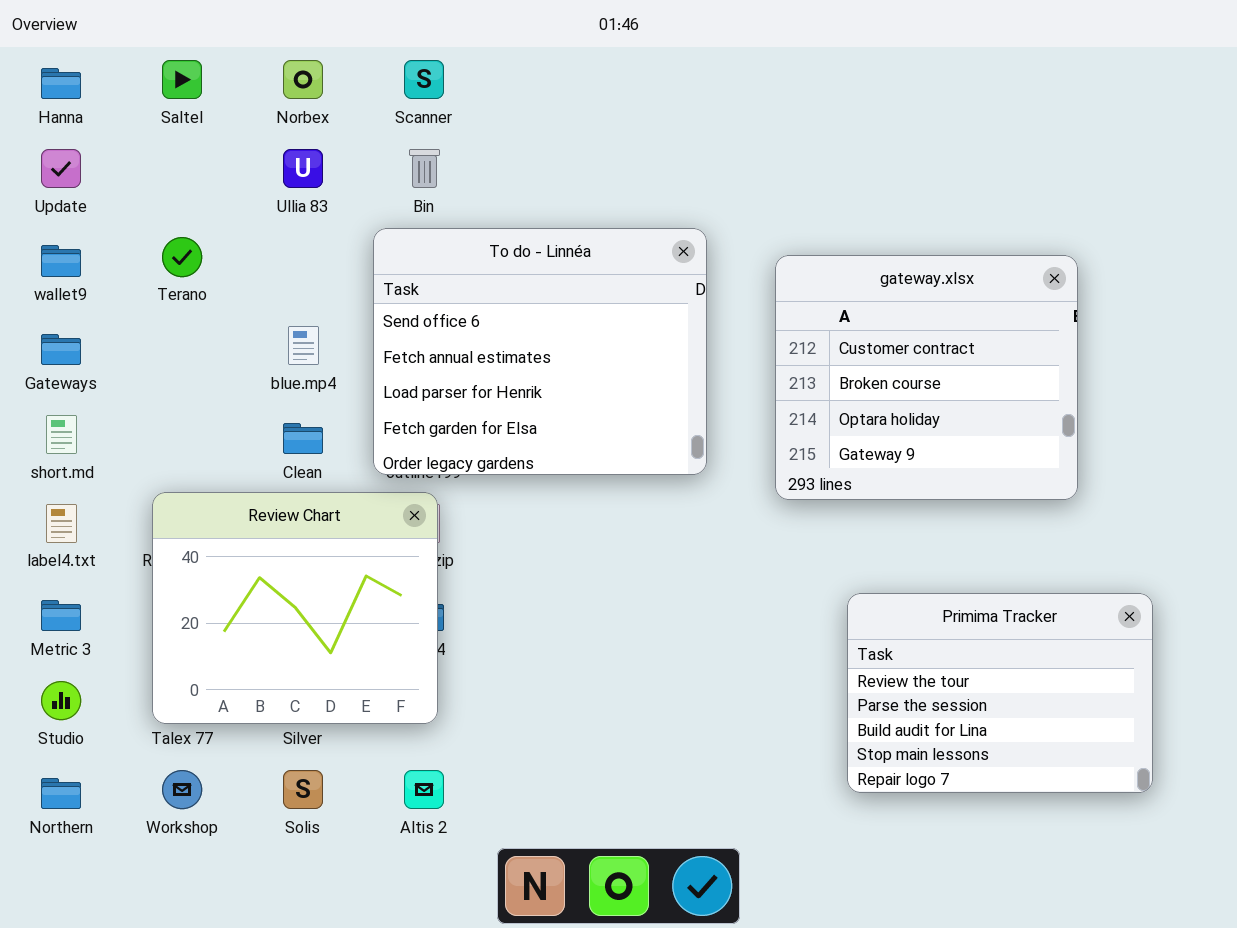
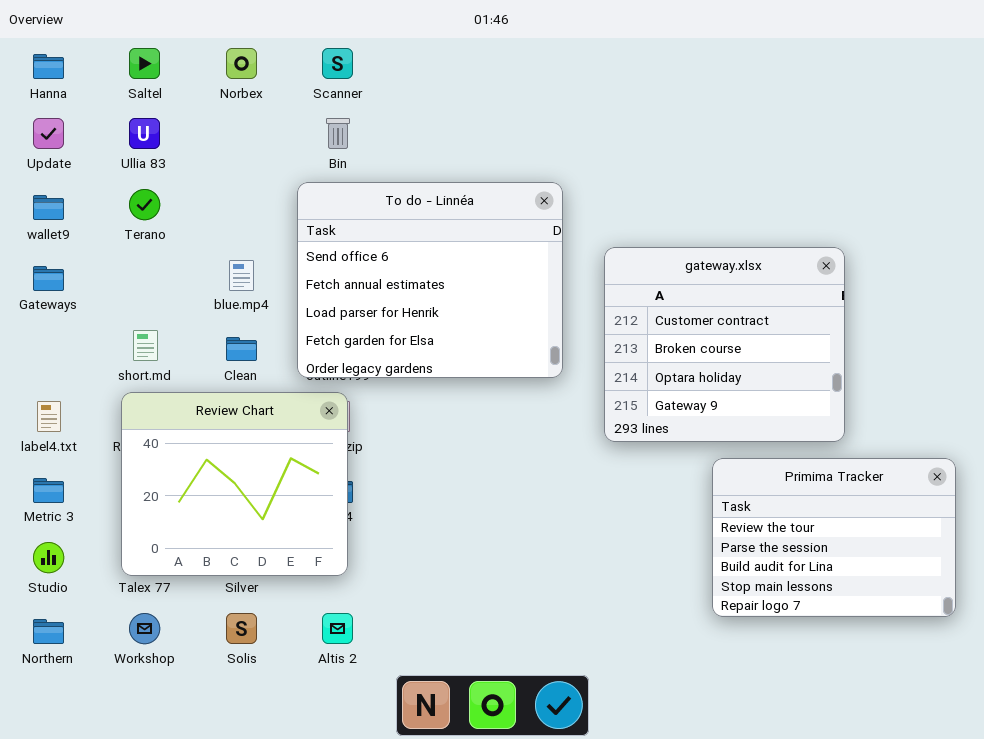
Ullia 83: [283,149,323,188] -> [129,118,160,149], moved
gateway.xlsx: [775,255,1078,500] -> [604,247,845,442], moved
short.md: [46,415,77,454] -> [133,330,158,361], moved
Primima Tracker: [847,593,1153,793] -> [712,458,956,617], moved

